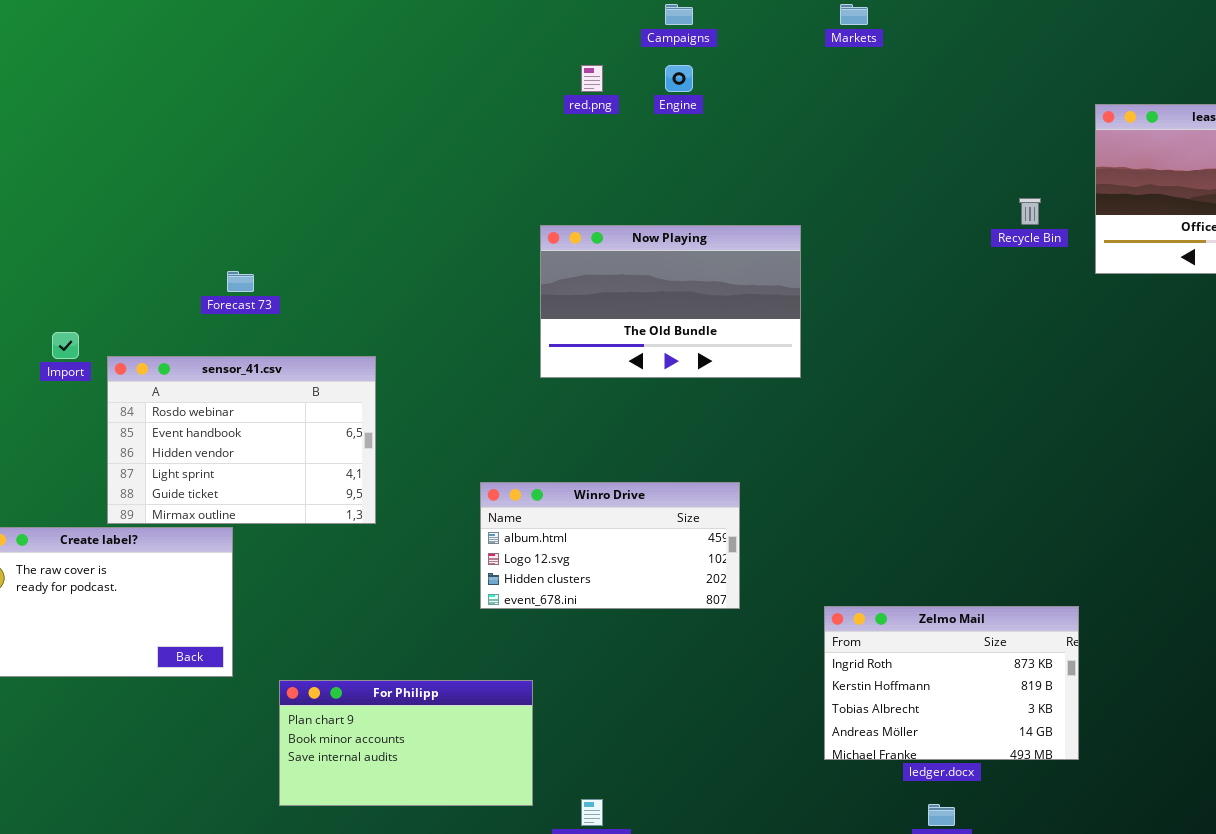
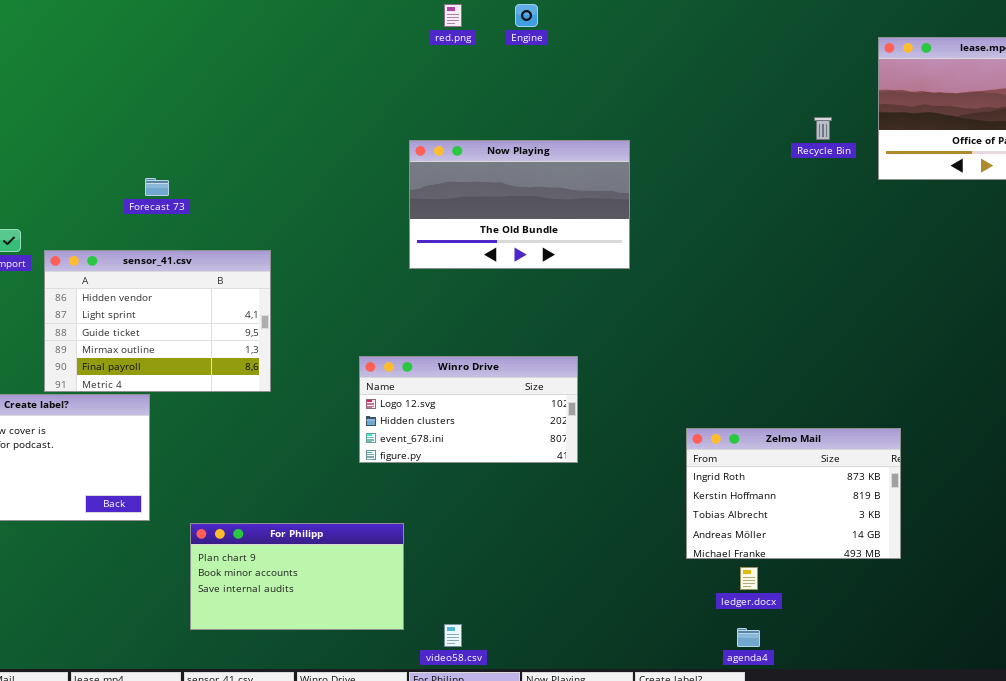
sensor_41.csv: [107,356,376,524] -> [44,250,271,392], scrolled down 2 rows
Winro Drive: [480,482,740,609] -> [359,356,578,463], scrolled down 1 row
Zelmo Mail: [824,606,1079,760] -> [686,428,901,559], moved

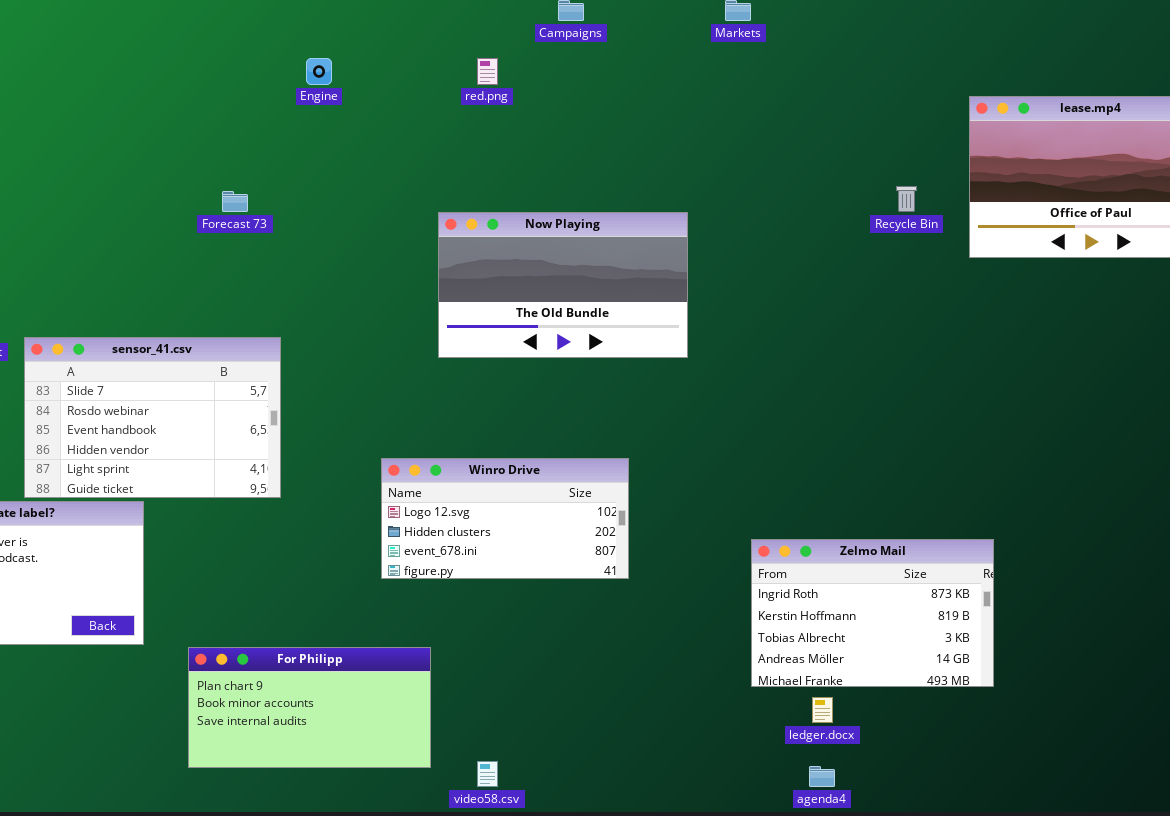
Engine: [515,4,538,27] -> [306,58,332,85], moved
Forecast 73: [145,178,169,196] -> [222,191,248,212], moved
sensor_41.csv: [44,250,271,392] -> [24,337,281,498], scrolled up 3 rows

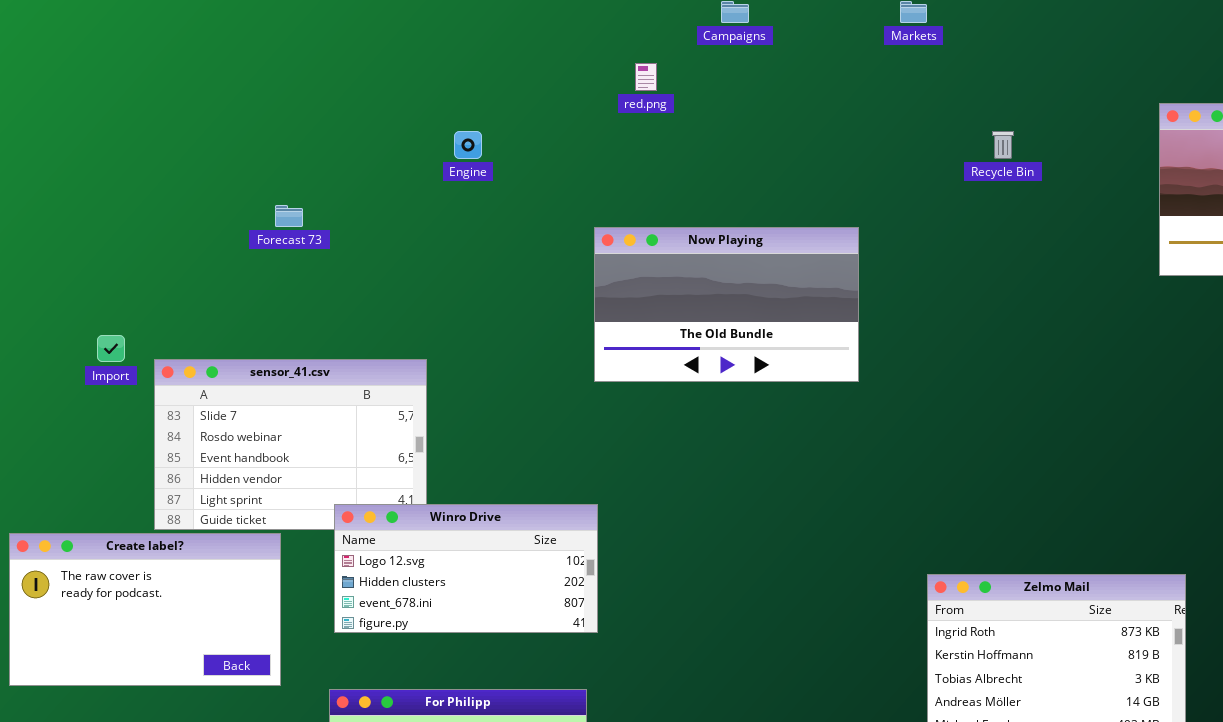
Engine: [306,58,332,85] -> [454,131,482,159], moved
Recycle Bin: [896,186,917,212] -> [992,131,1014,159], moved
Forecast 73: [222,191,248,212] -> [275,205,303,227], moved
Winro Drive: [381,458,629,579] -> [334,504,598,633], moved

